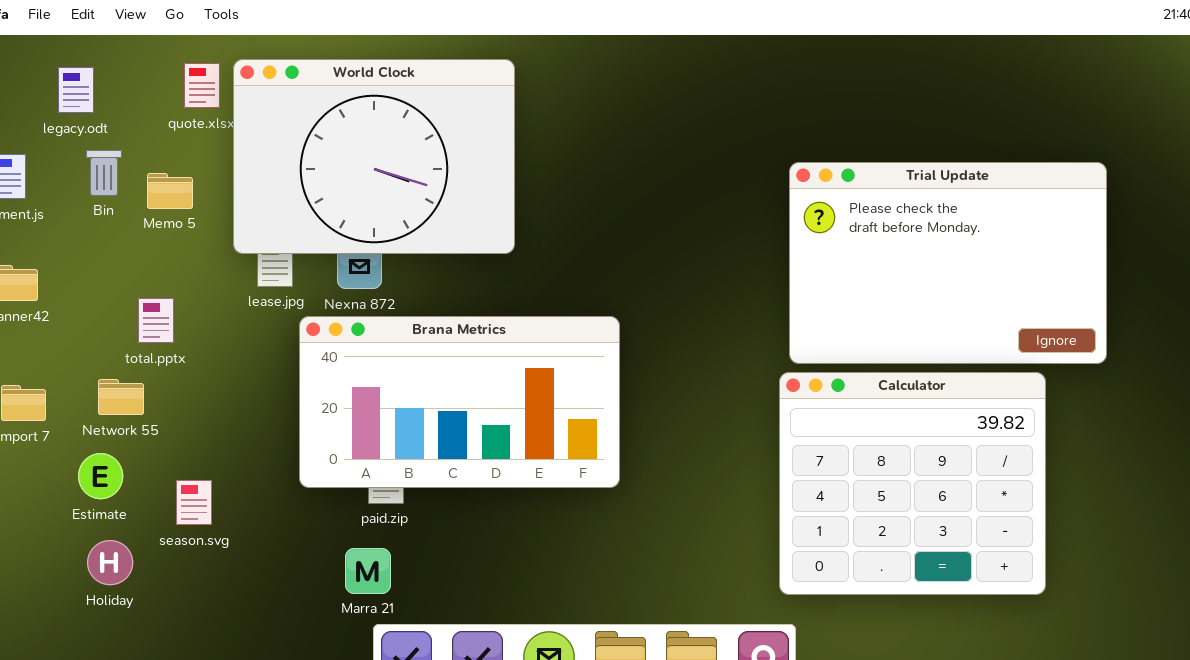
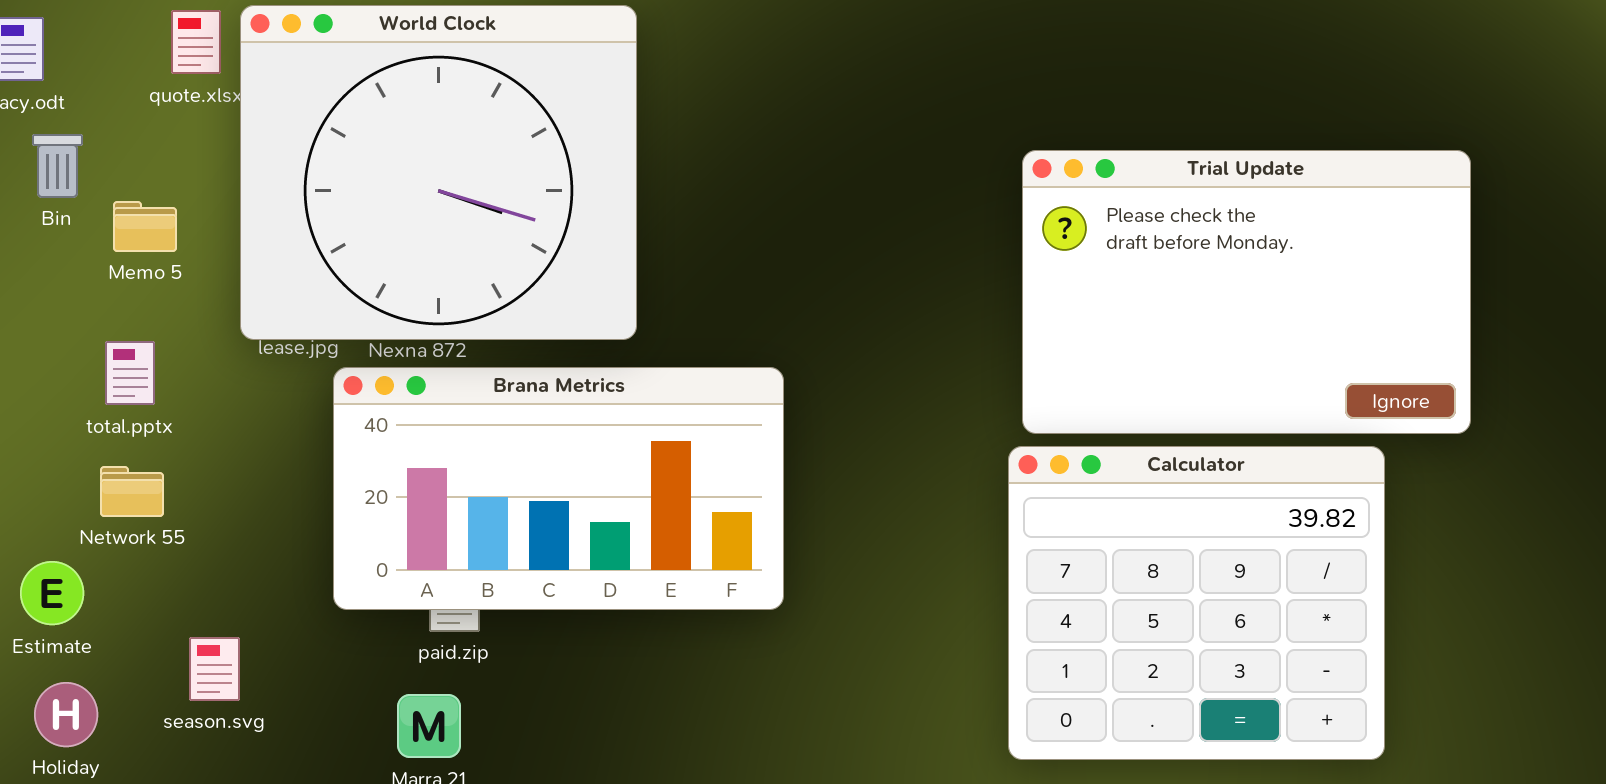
World Clock: [233,59,515,254] -> [240,5,637,340], resized
Memo 5: [147,173,193,209] -> [113,201,177,252], moved
Network 55: [98,379,144,415] -> [100,466,164,517], moved
season.svg: [176,480,212,525] -> [189,637,240,701], moved

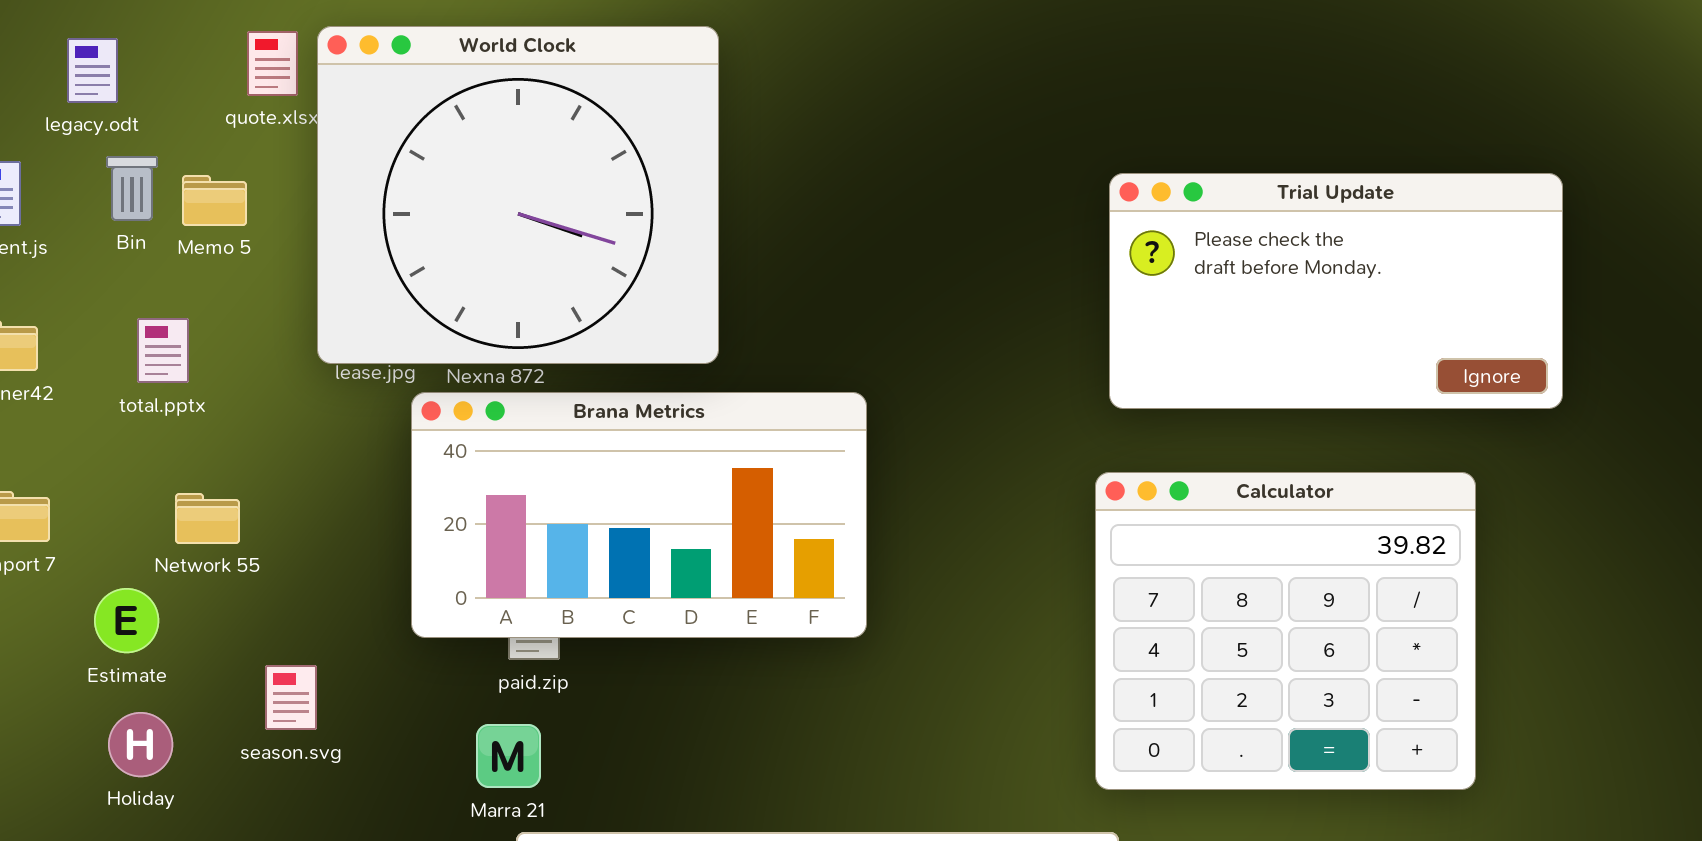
Trial Update: [1022,150,1471,434] -> [1109,173,1563,409], resized
Memo 5: [113,201,177,252] -> [182,175,247,226], moved
total.pptx: [105,341,155,405] -> [137,318,189,383], moved

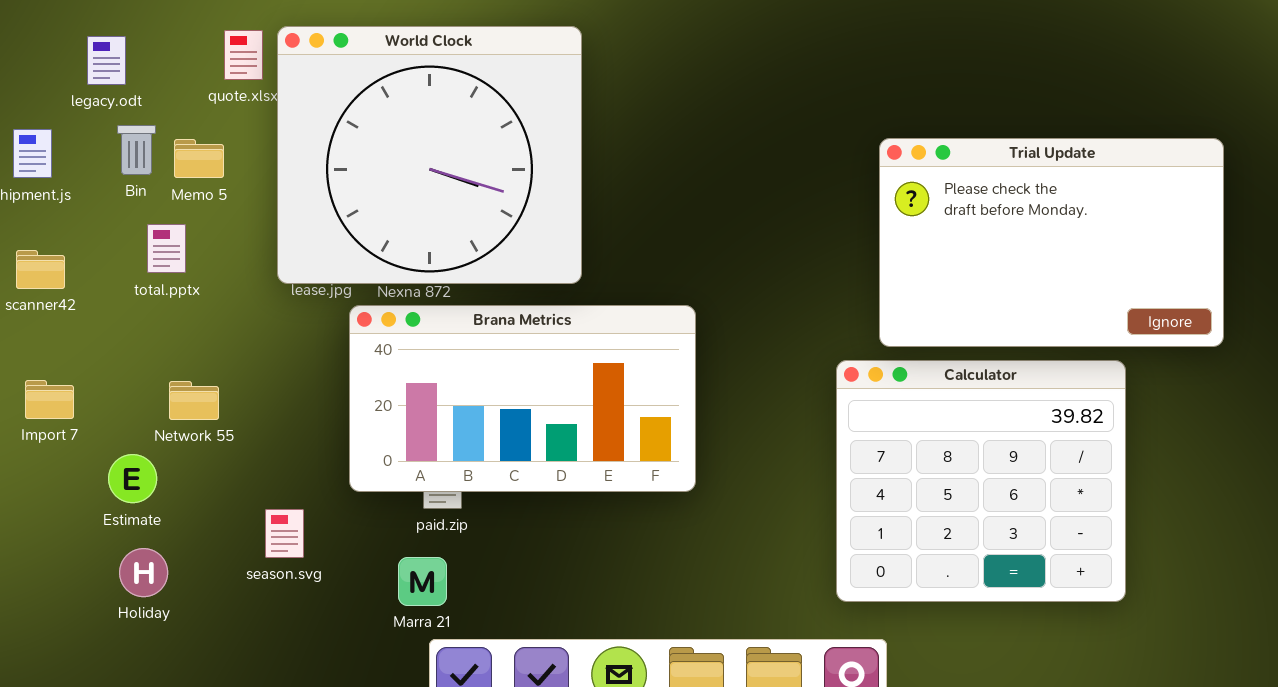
Trial Update: [1109,173,1563,409] -> [879,138,1224,347], resized
total.pptx: [137,318,189,383] -> [147,224,186,273], moved
Calculator: [1095,472,1476,790] -> [836,360,1126,602], moved
season.svg: [265,665,317,730] -> [265,509,304,558], moved

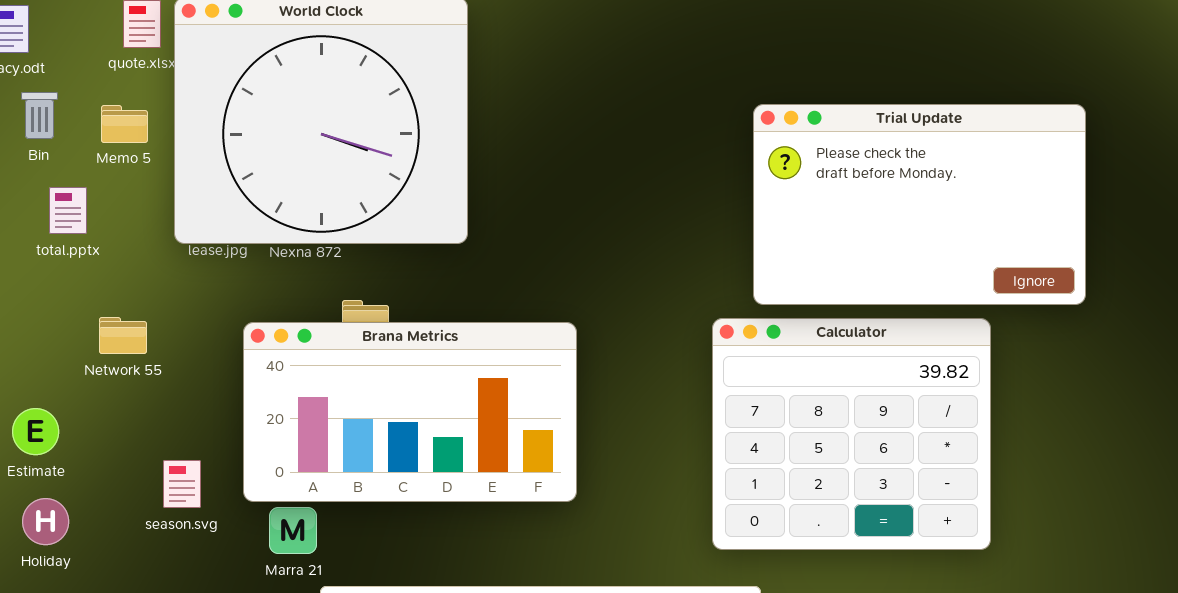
Memo 5: [174,139,224,178] -> [101,105,148,143], moved
Brana Metrics: [349,305,696,492] -> [243,322,577,502], moved
Network 55: [169,381,219,420] -> [99,317,147,354], moved
Marra 21: [398,557,447,606] -> [269,507,317,554], moved

